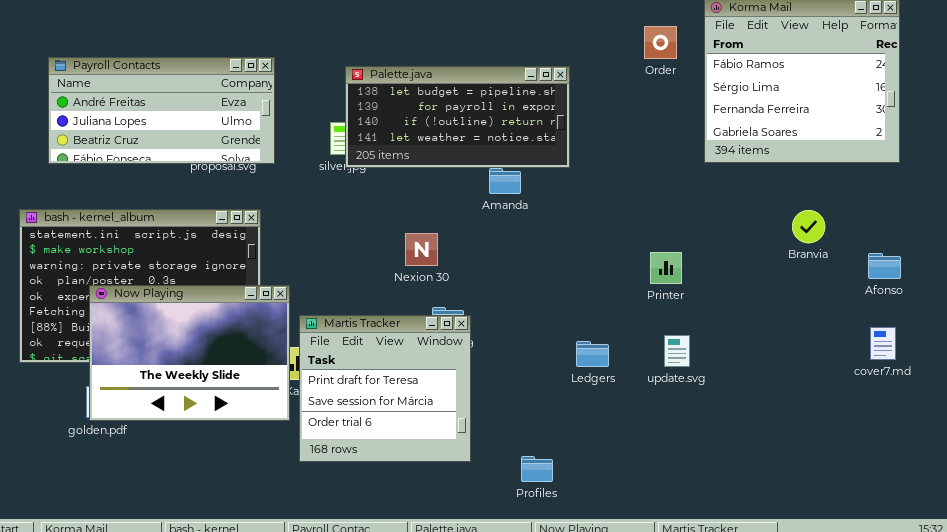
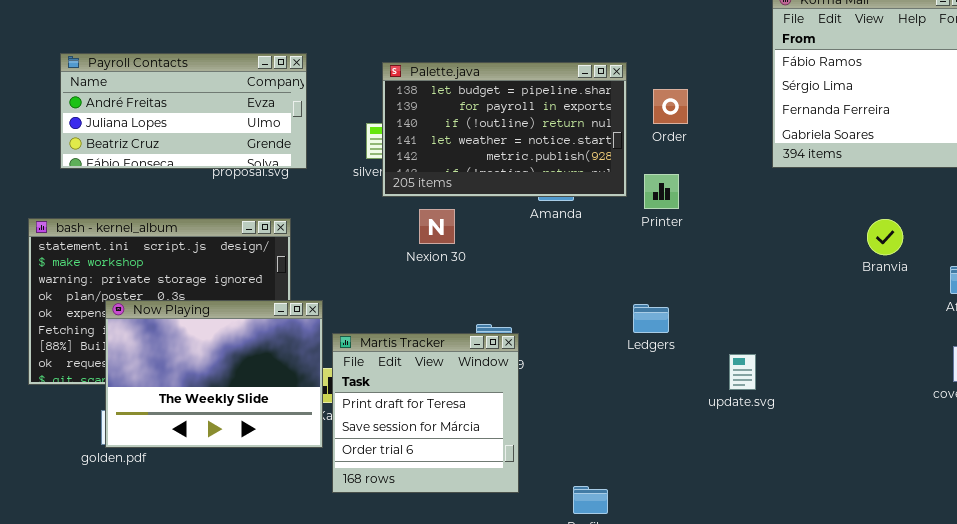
Order: [644,26,677,59] -> [653,89,688,124], moved
Palette.java: [345,66,570,168] -> [382,62,627,197], resized
Nexion 30: [405,233,438,266] -> [419,209,455,244], moved
Printer: [650,252,682,284] -> [644,174,679,209], moved
Ledgers: [576,341,609,367] -> [633,304,669,333], moved

